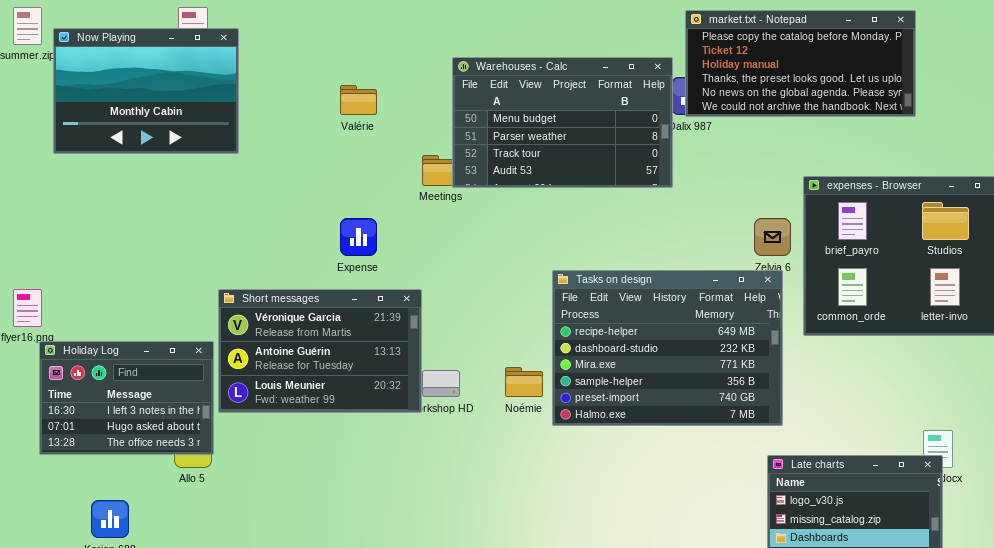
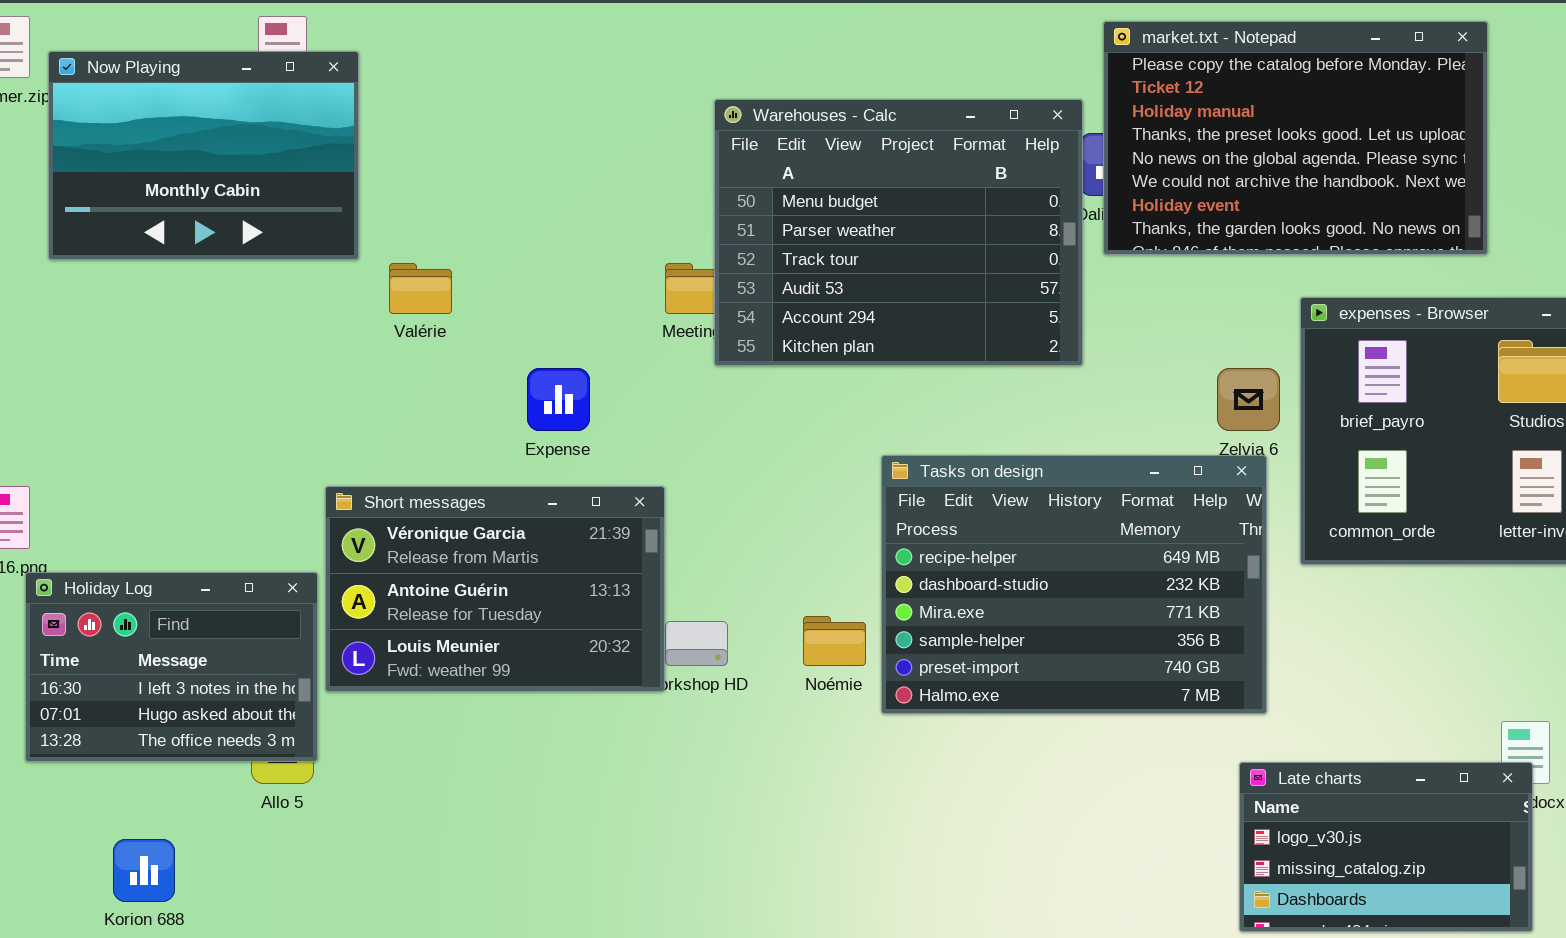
market.txt - Notepad: [685,10,916,117] -> [1103,21,1488,255], resized
Warehouses - Calc: [452,57,673,188] -> [714,99,1083,366], resized
Valérie: [340,85,377,115] -> [389,263,452,314], moved

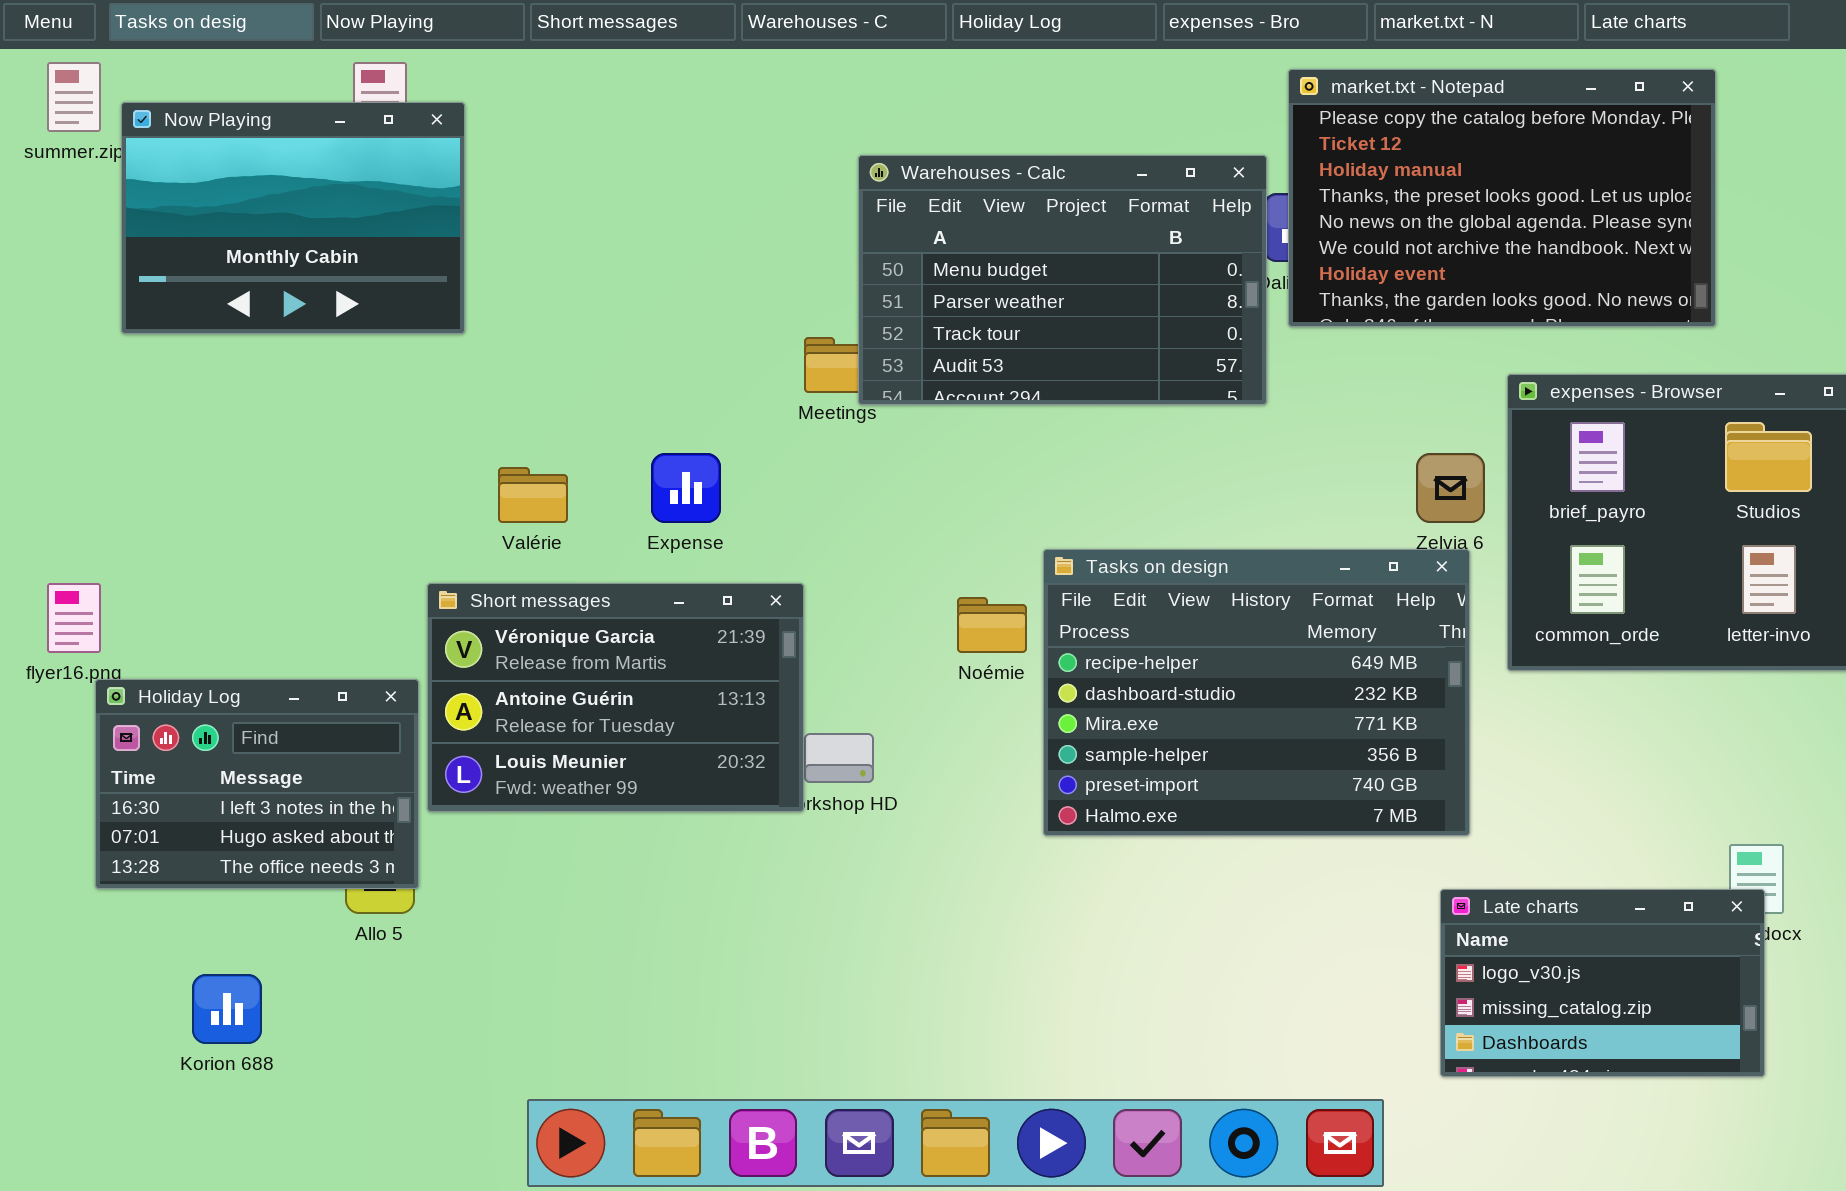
Warehouses - Calc: [714,99,1083,366] -> [858,155,1267,405], resized
Valérie: [389,263,452,314] -> [498,467,568,523], moved
Noémie: [803,616,866,666] -> [957,597,1027,653], moved

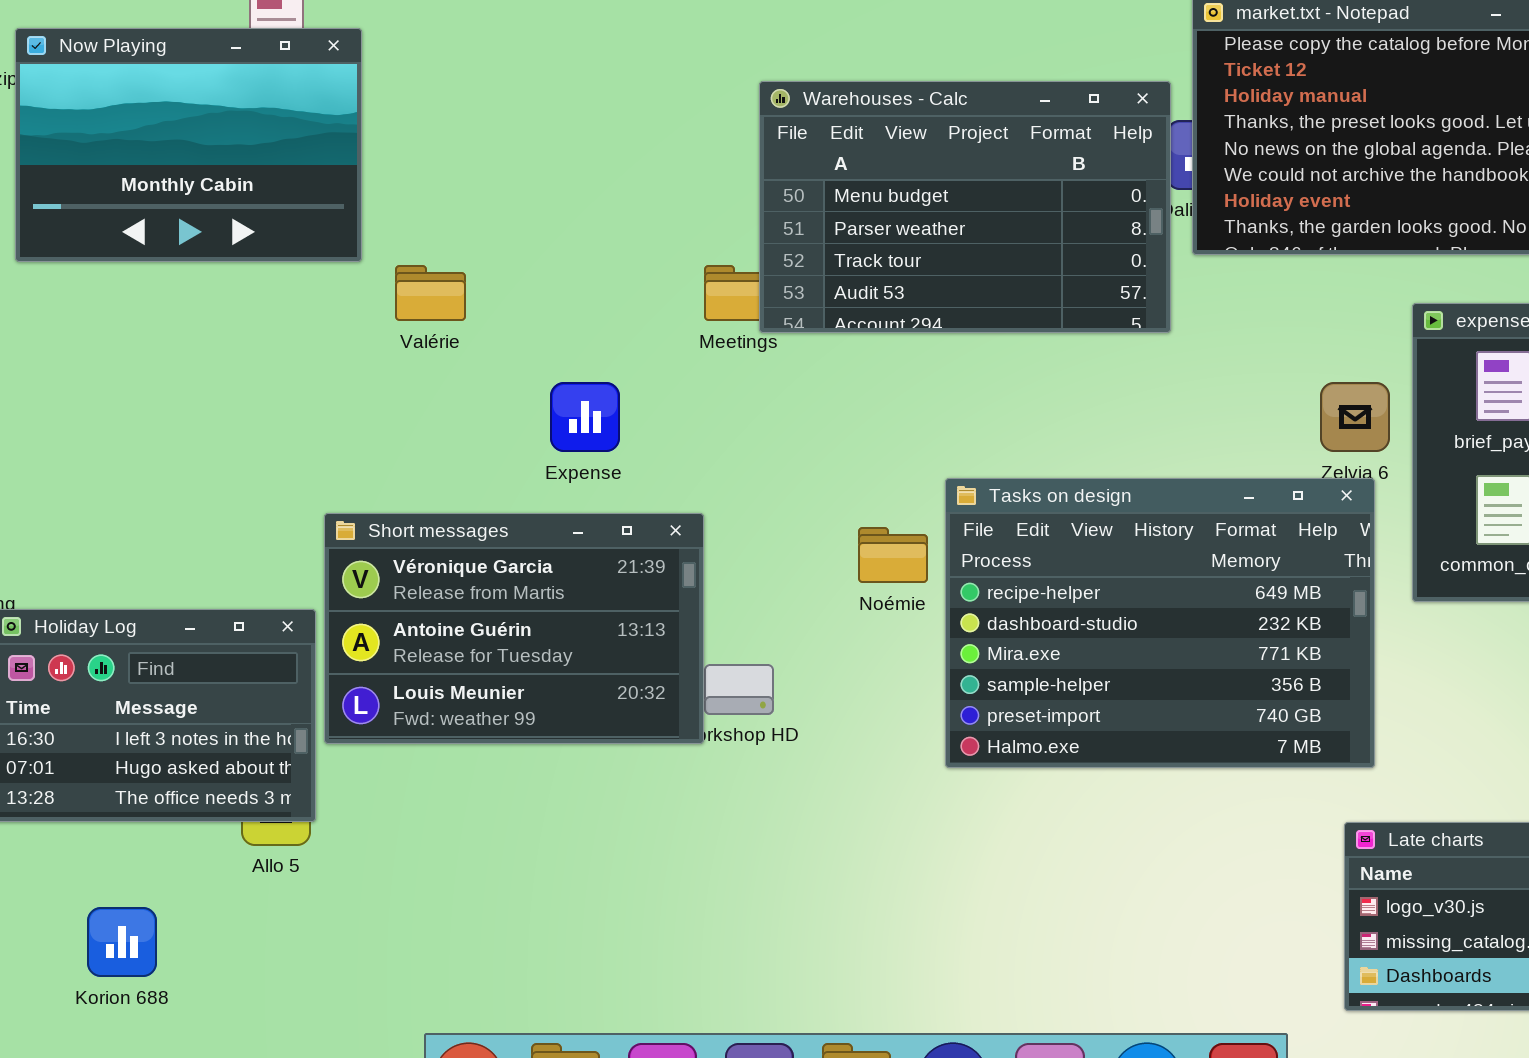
Valérie: [498,467,568,523] -> [395,265,466,321], moved

